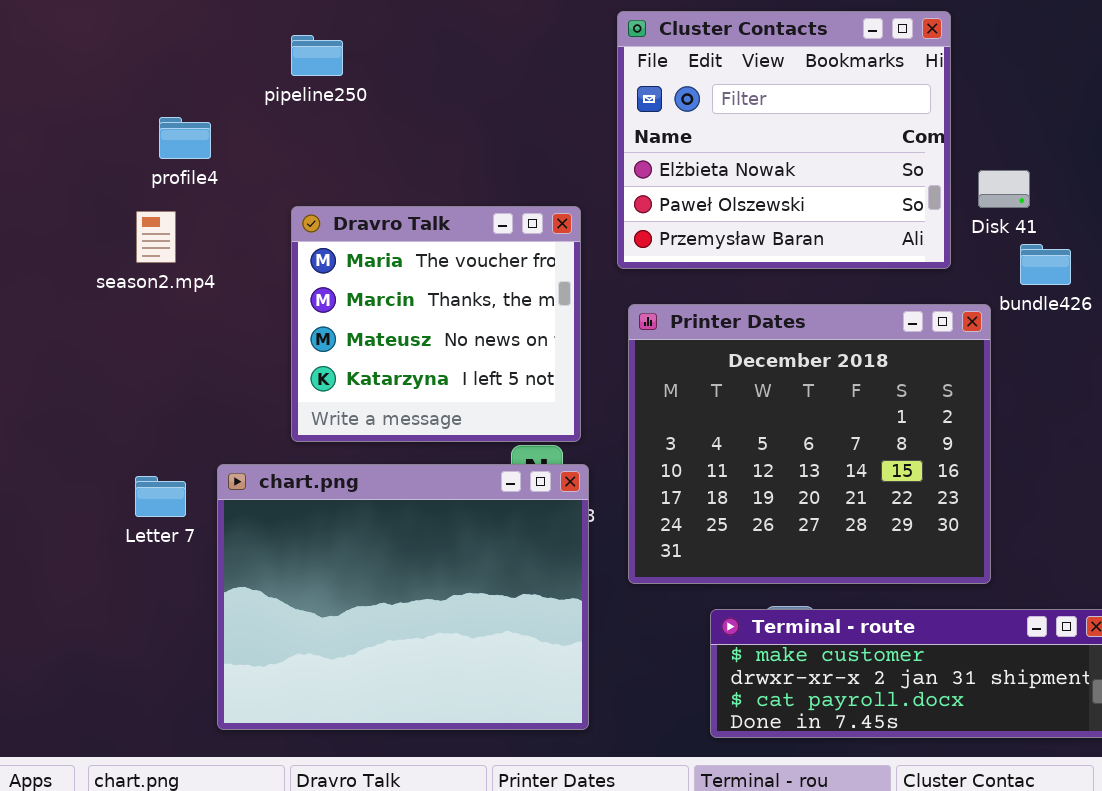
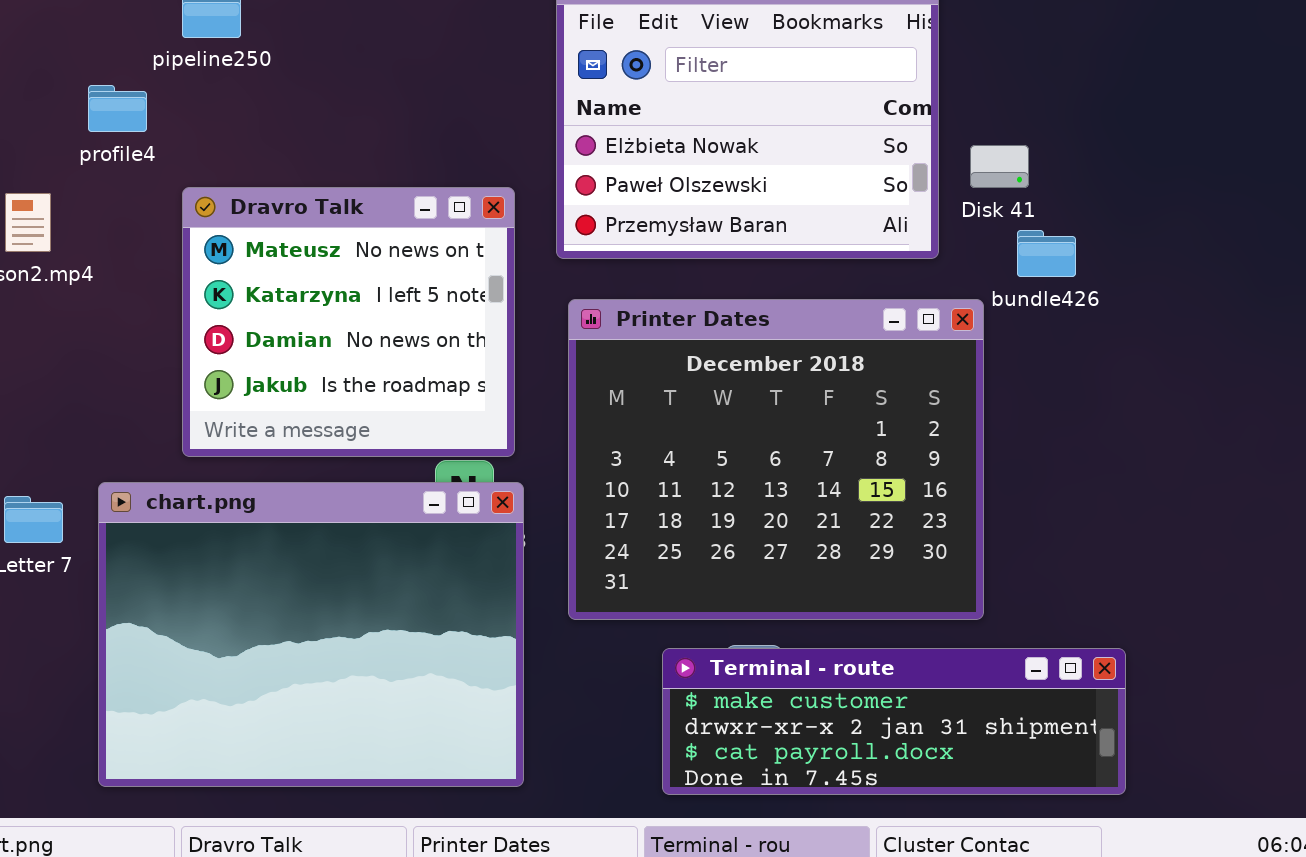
profile4: [159,117,211,159] -> [88,85,147,132], moved
Dravro Talk: [291,206,581,442] -> [182,187,515,457], scrolled down 2 rows

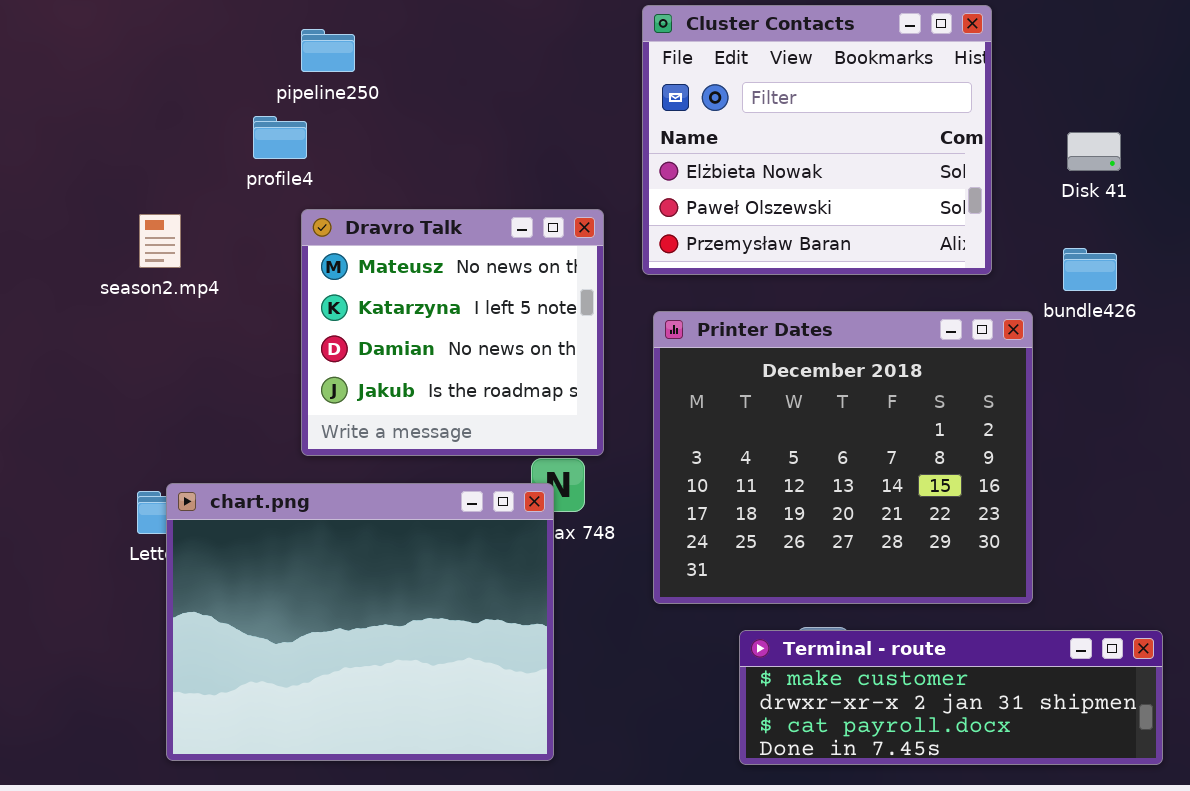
profile4: [88,85,147,132] -> [253,116,307,159], moved
Disk 41: [970,145,1029,188] -> [1067,132,1121,171], moved
chart.png: [98,482,524,787] -> [166,483,554,761], moved

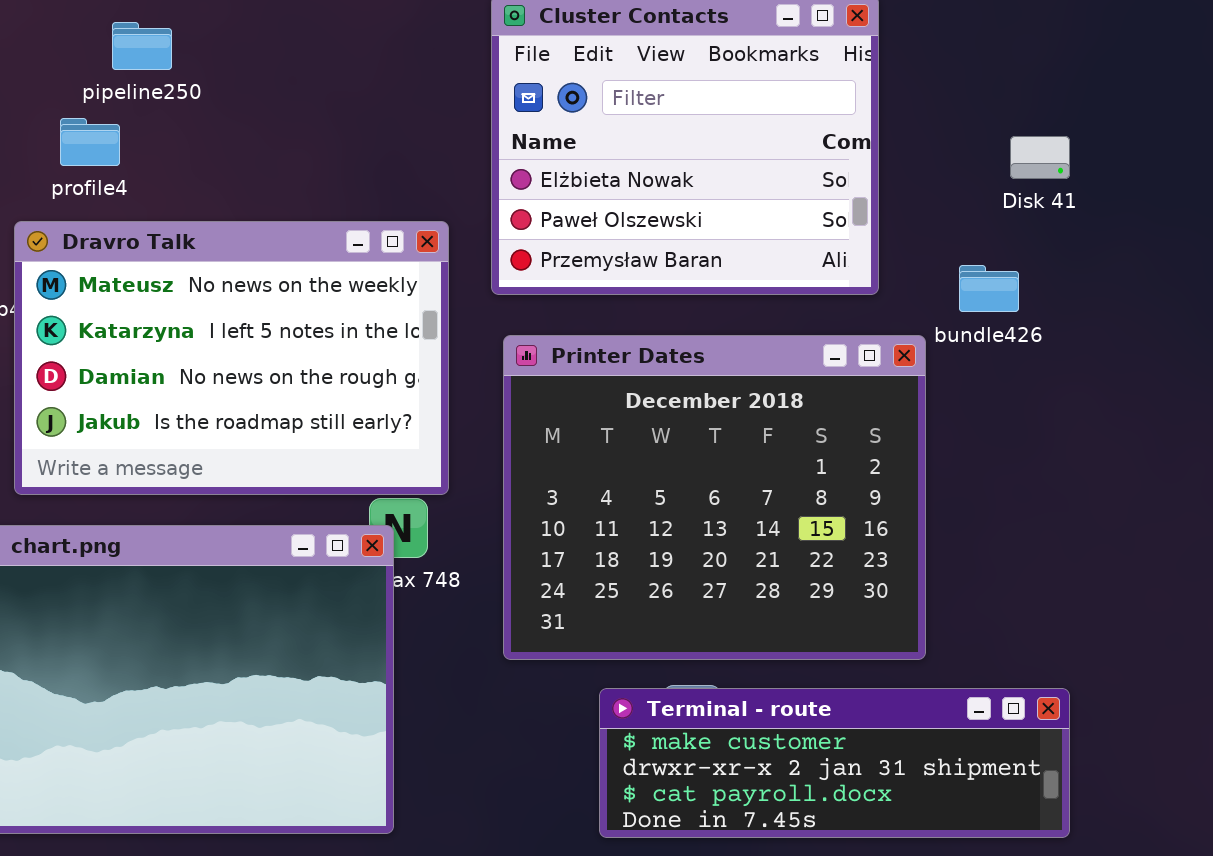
Disk 41: [1067,132,1121,171] -> [1010,136,1070,179], moved
Dravro Talk: [301,209,604,456] -> [14,221,449,495], resized

